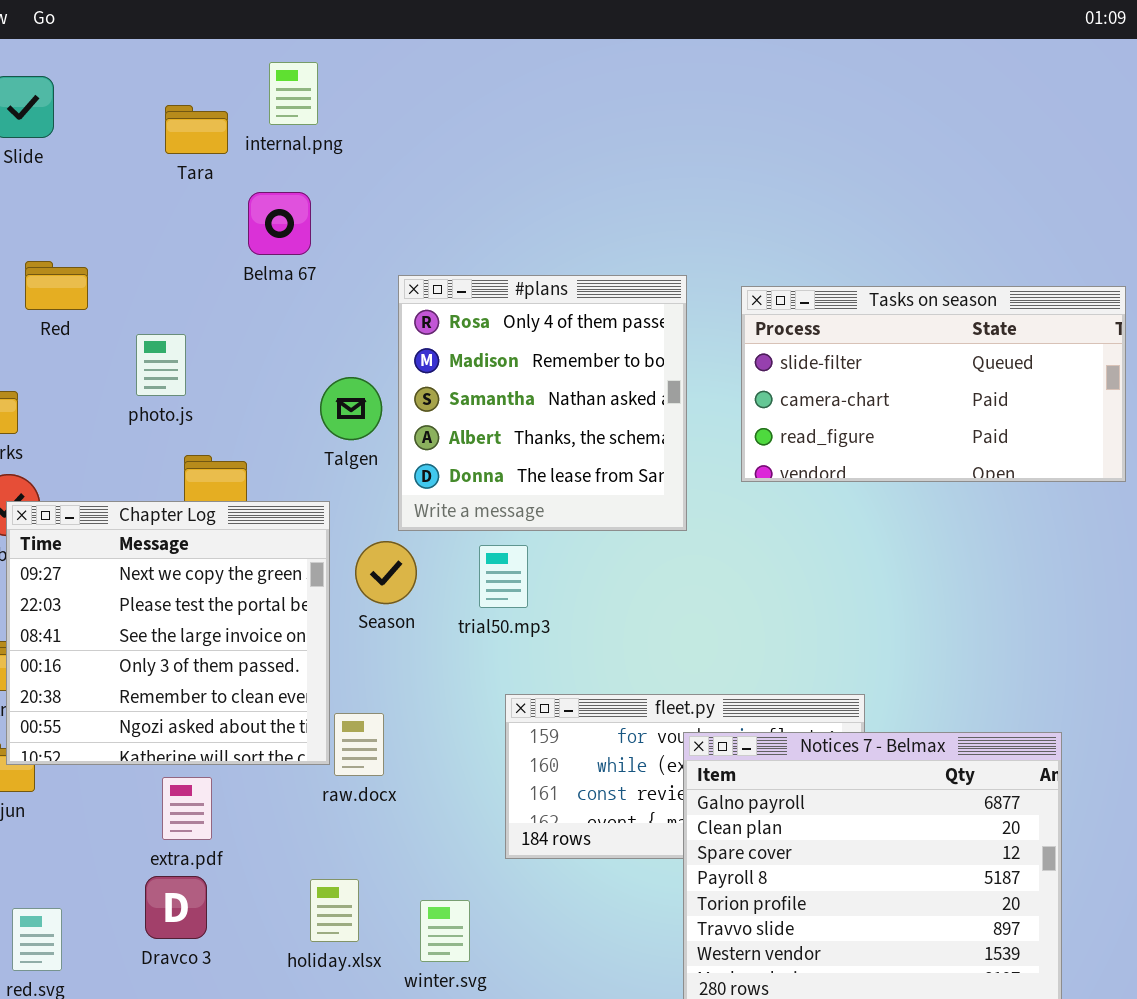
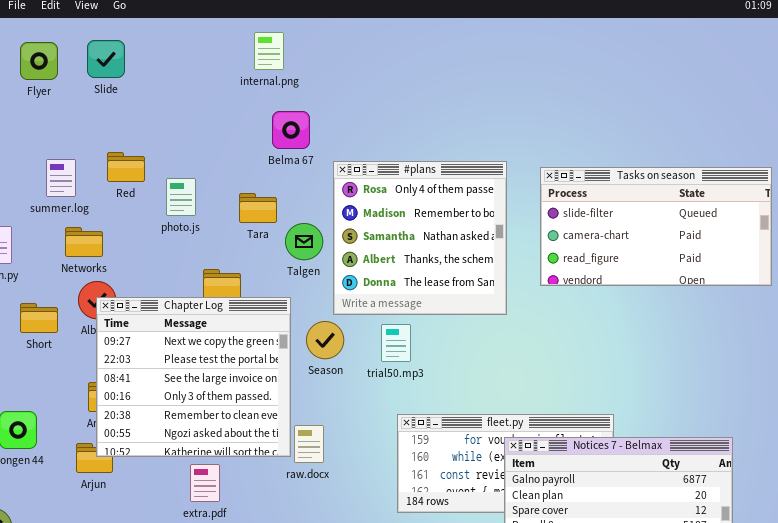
Tara: [165,105,228,154] -> [239,193,277,223], moved
Belma 67: [248,192,311,255] -> [272,111,310,149], moved
photo.js: [136,334,186,396] -> [166,178,196,216], moved

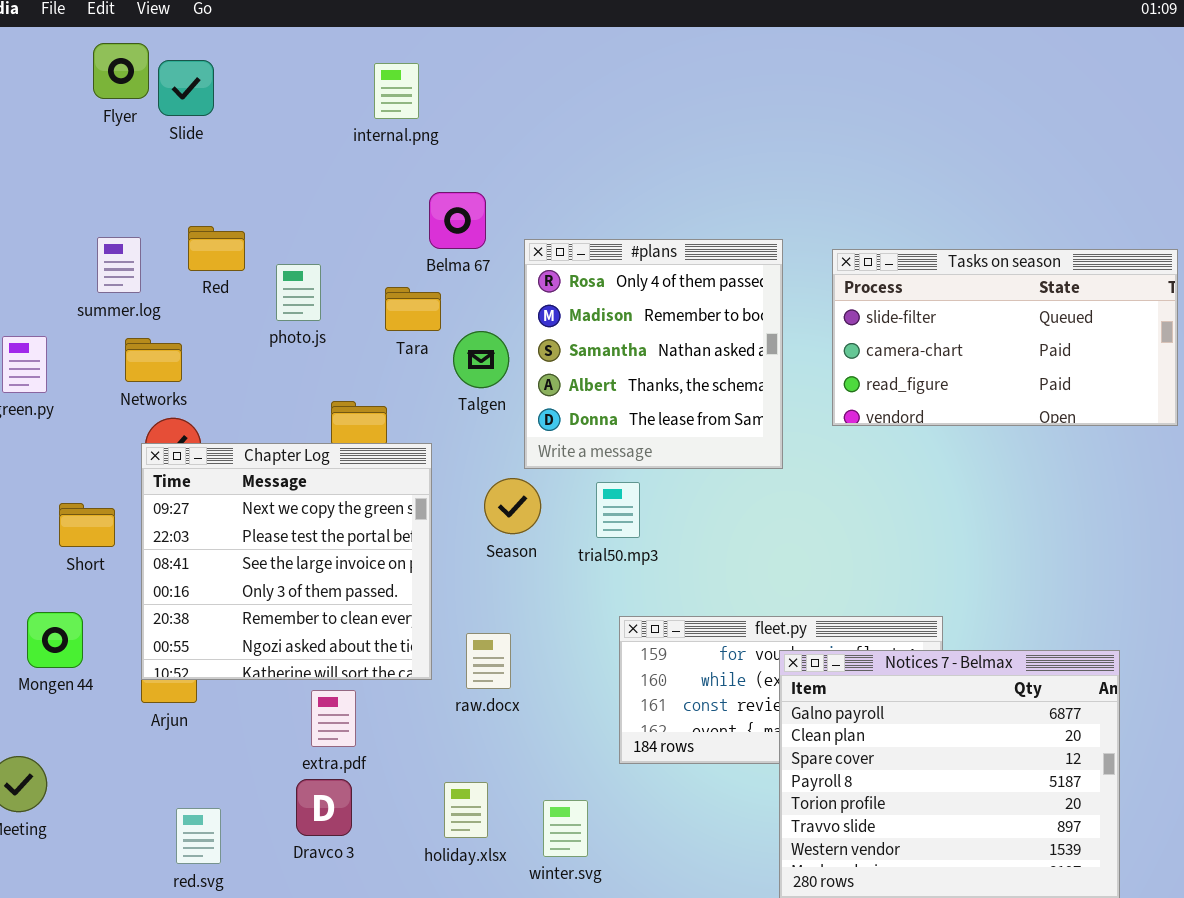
internal.png: [254,32,284,70] -> [374,63,419,119], moved
Flyer: [20,42,58,80] -> [93,43,149,99], moved
Belma 67: [272,111,310,149] -> [429,192,486,249], moved
Chapter Log: [96,297,291,457] -> [141,443,432,680], moved
Short: [20,303,58,333] -> [59,503,115,547], moved

